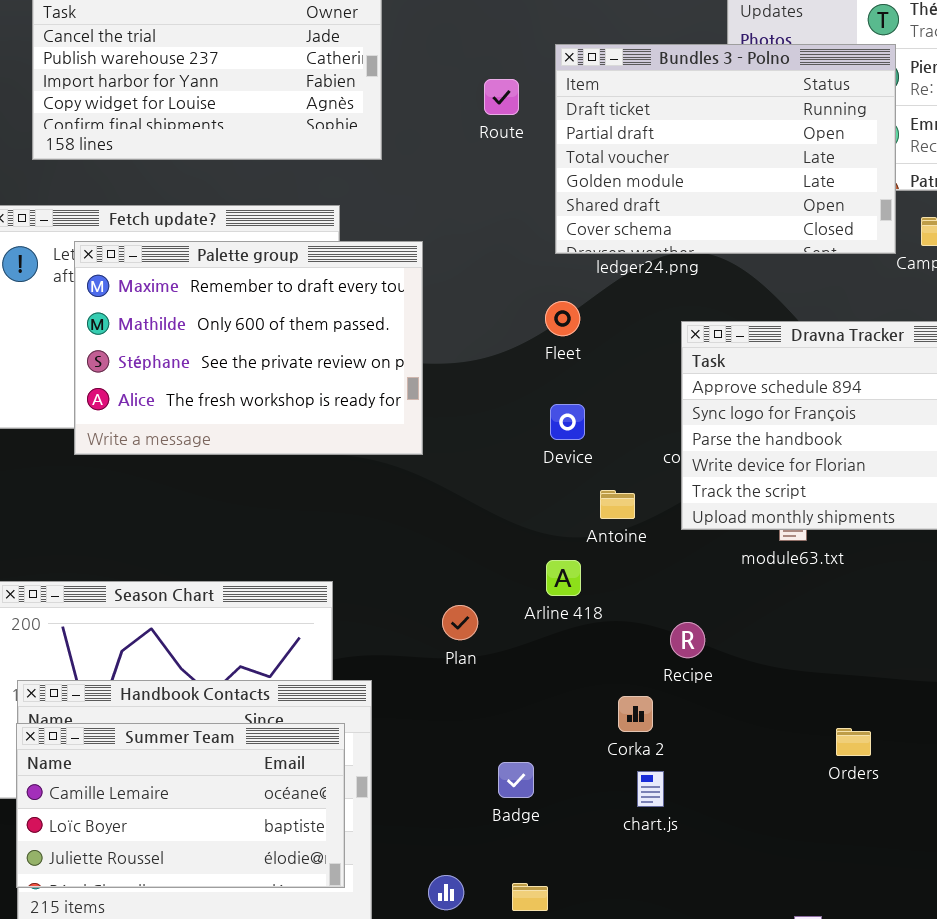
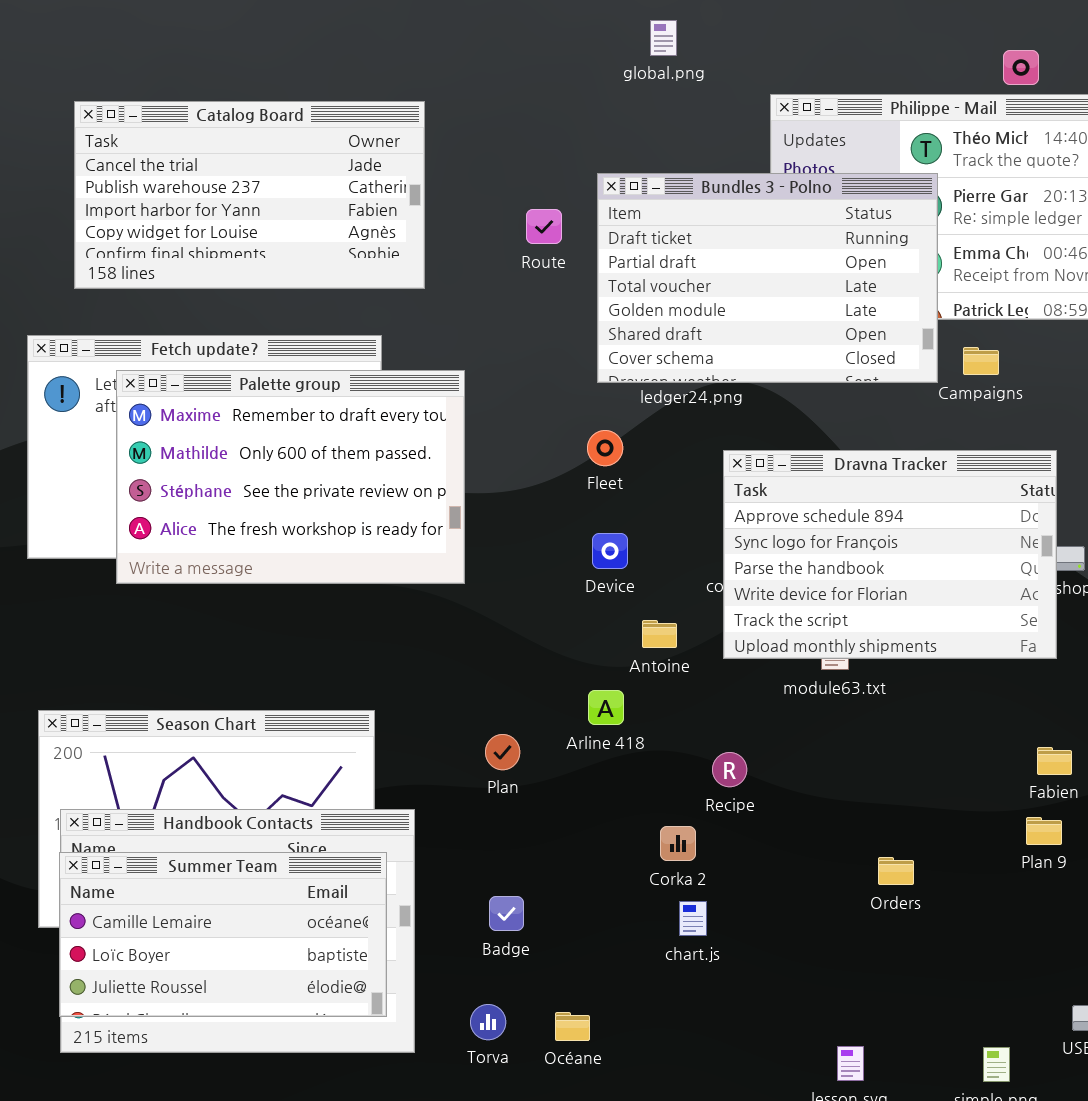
Badge: [498,762,534,798] -> [489,896,524,931], moved

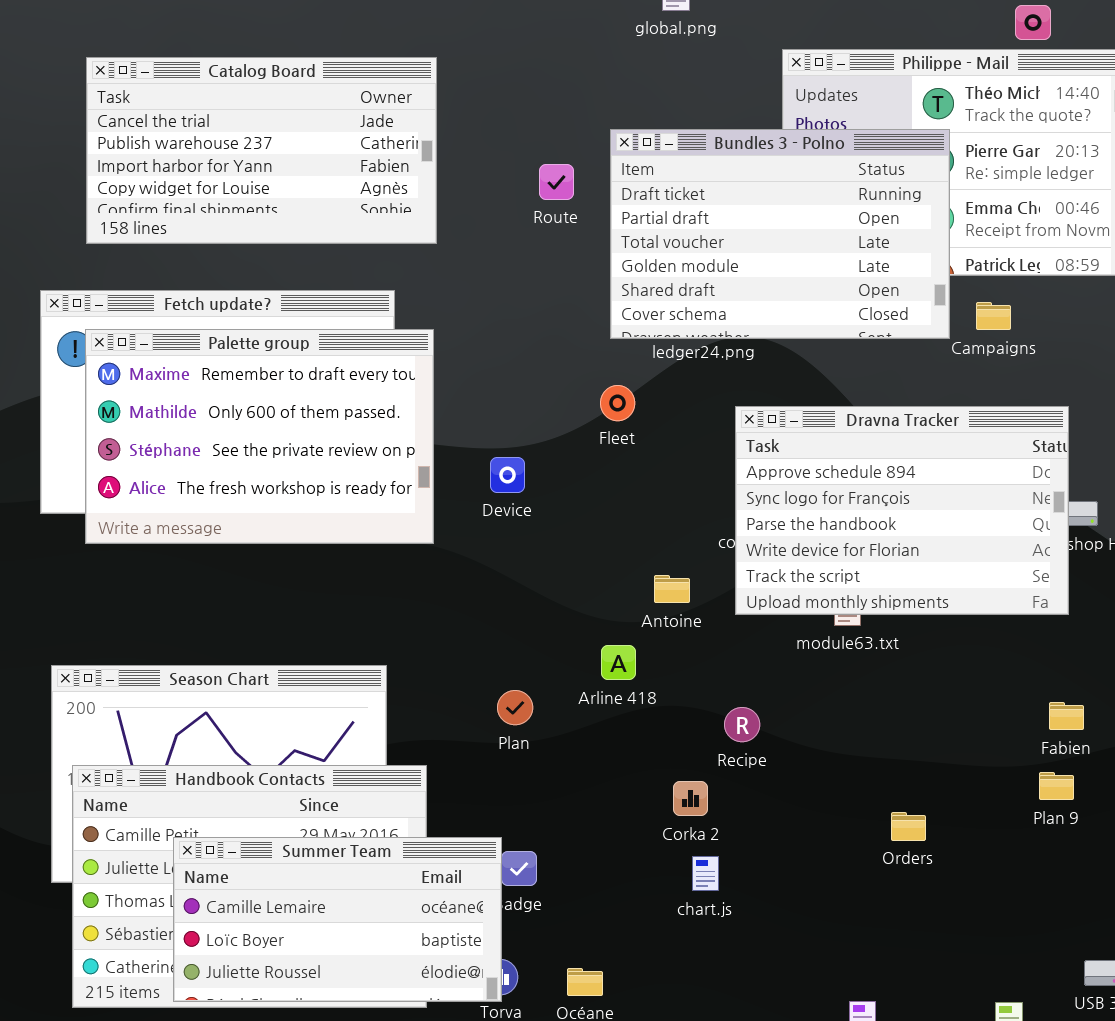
Palette group: [116,370,465,584] -> [85,329,434,544], moved
Device: [592,533,628,569] -> [490,457,525,493], moved
Summer Team: [59,852,387,1017] -> [173,837,502,1002], moved

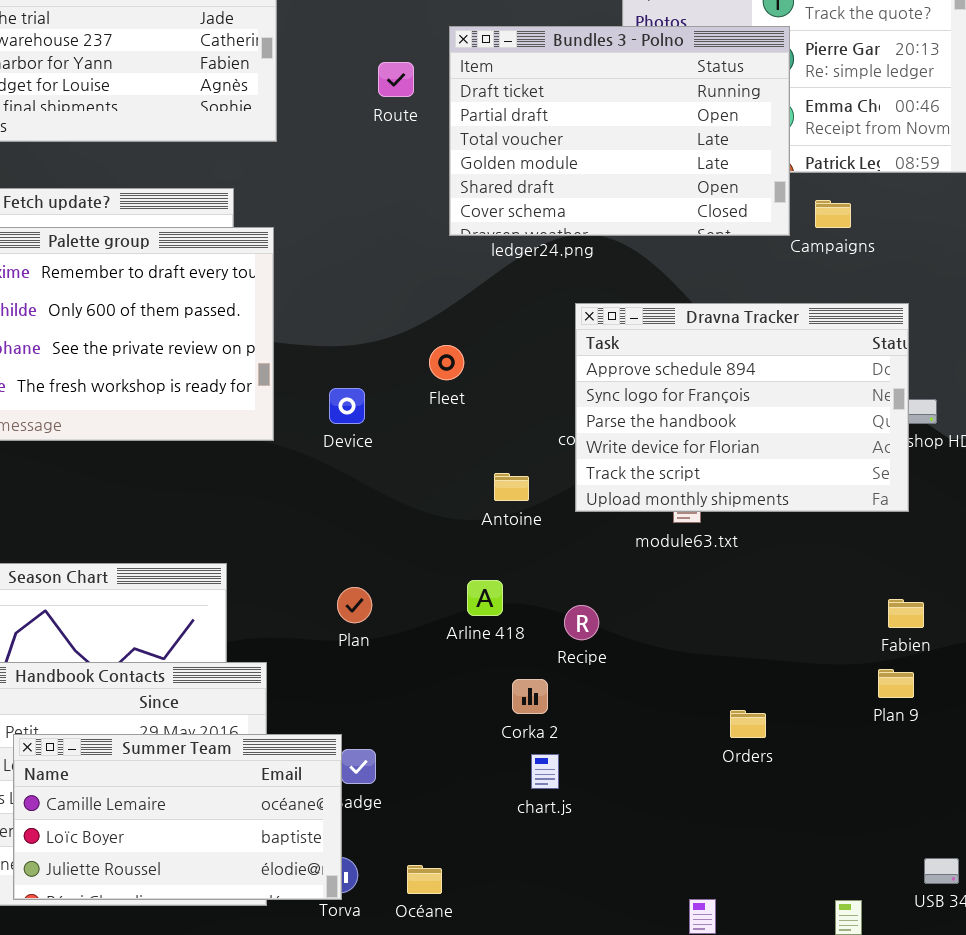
Fleet: [600,385,635,421] -> [429,345,464,380], moved
Device: [490,457,525,493] -> [329,388,365,424], moved
Arline 418: [601,645,636,680] -> [467,580,503,616], moved

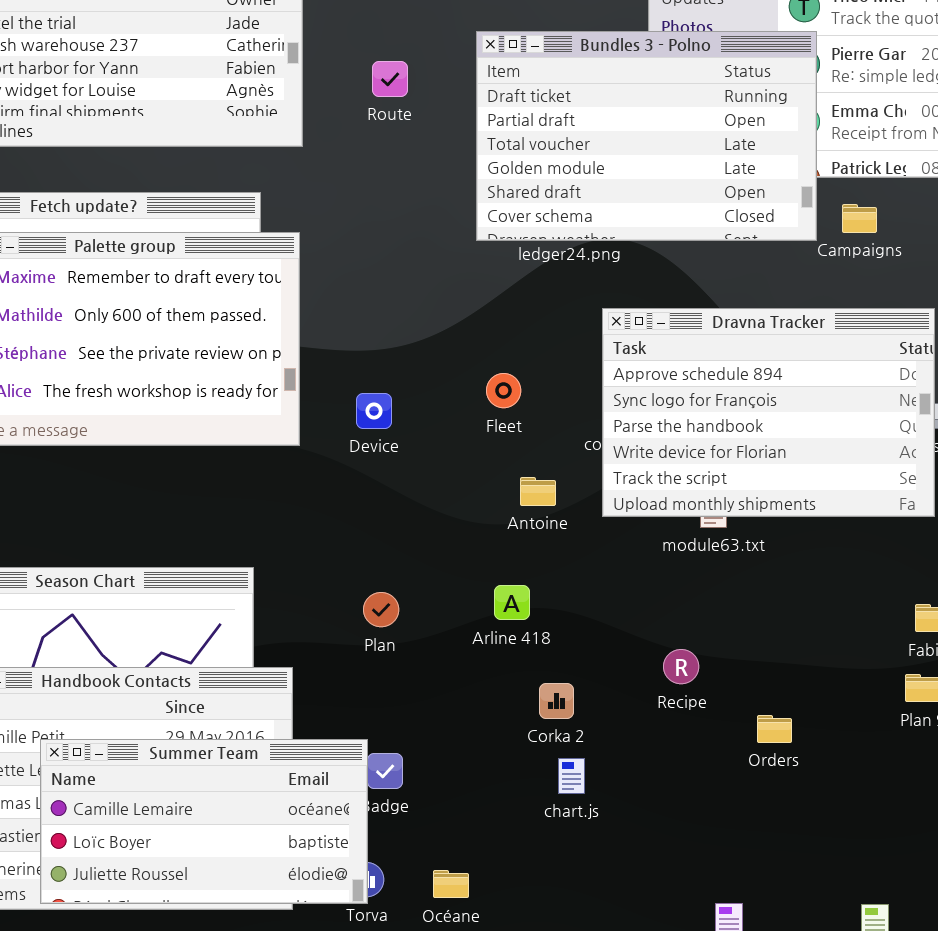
Route: [378,62,414,97] -> [372,61,408,97], moved
Fleet: [429,345,464,380] -> [486,373,521,408], moved
Recipe: [564,605,599,640] -> [663,649,699,684], moved

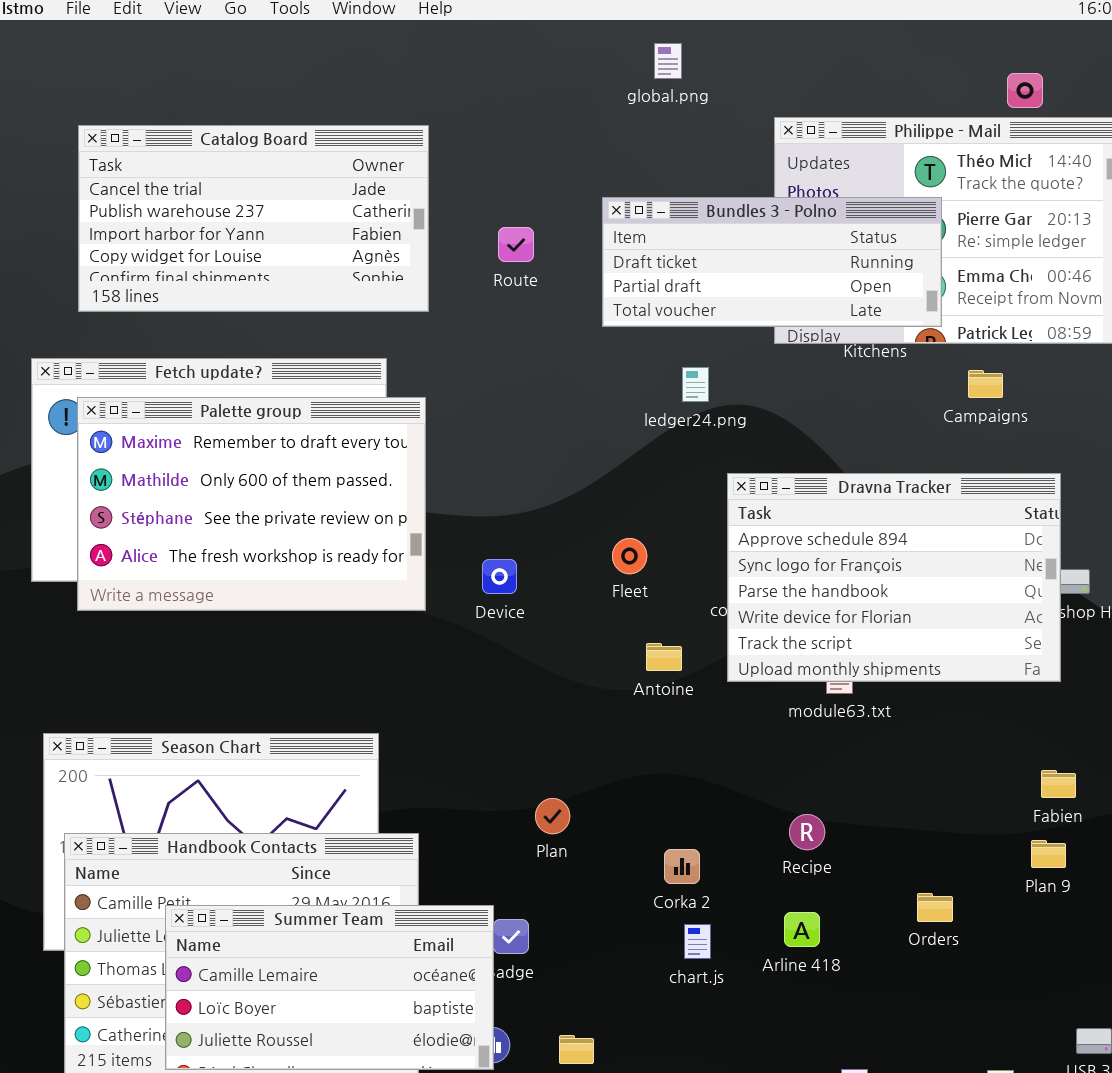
Bundles 3 - Polno: [476,31,817,241] -> [602,197,942,327], resized
Arline 418: [494,585,530,620] -> [784,912,820,947], moved
Plan: [363,592,399,627] -> [535,798,570,834], moved
Orders: [757,715,792,743] -> [917,893,953,922], moved

